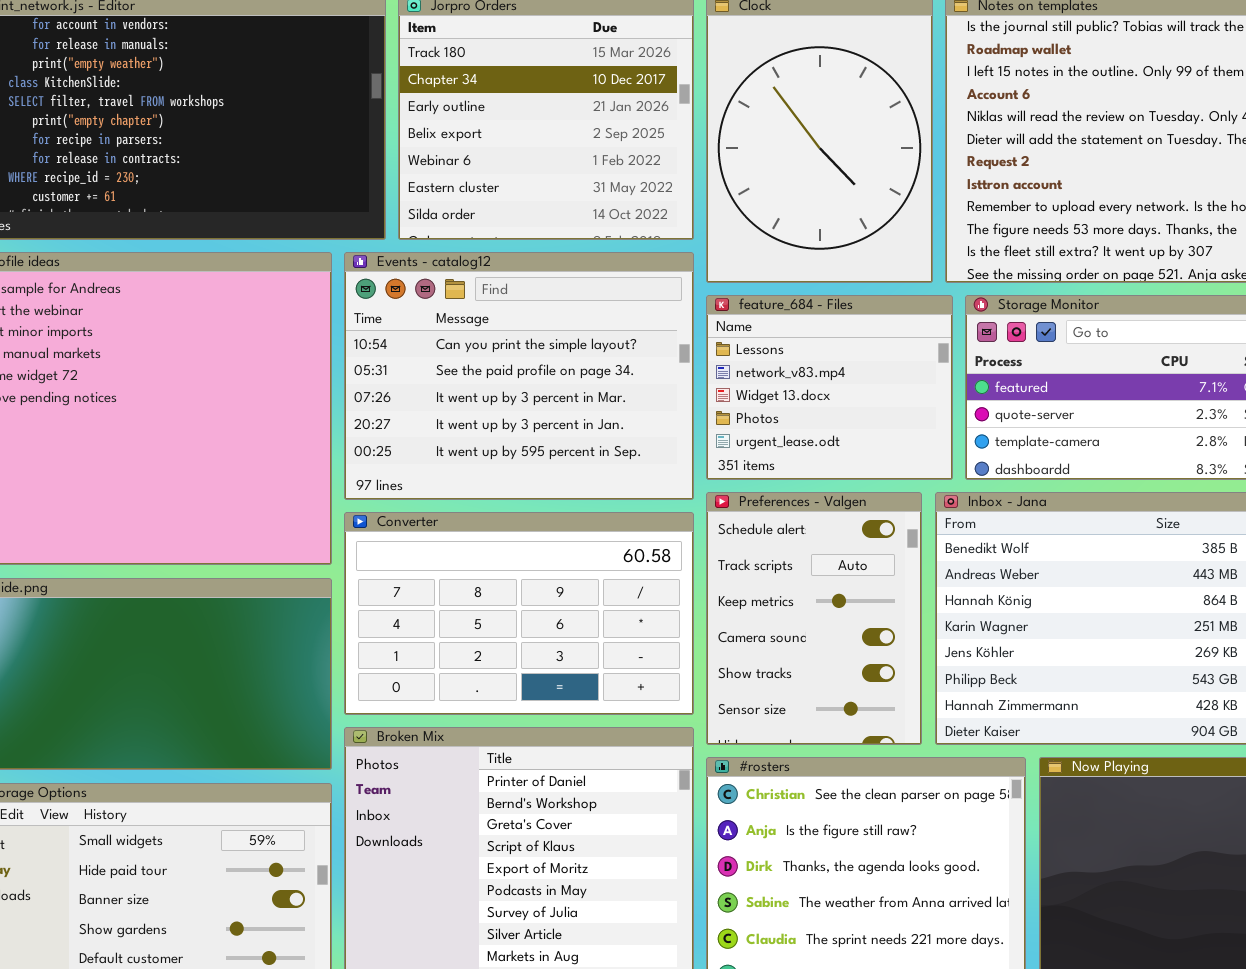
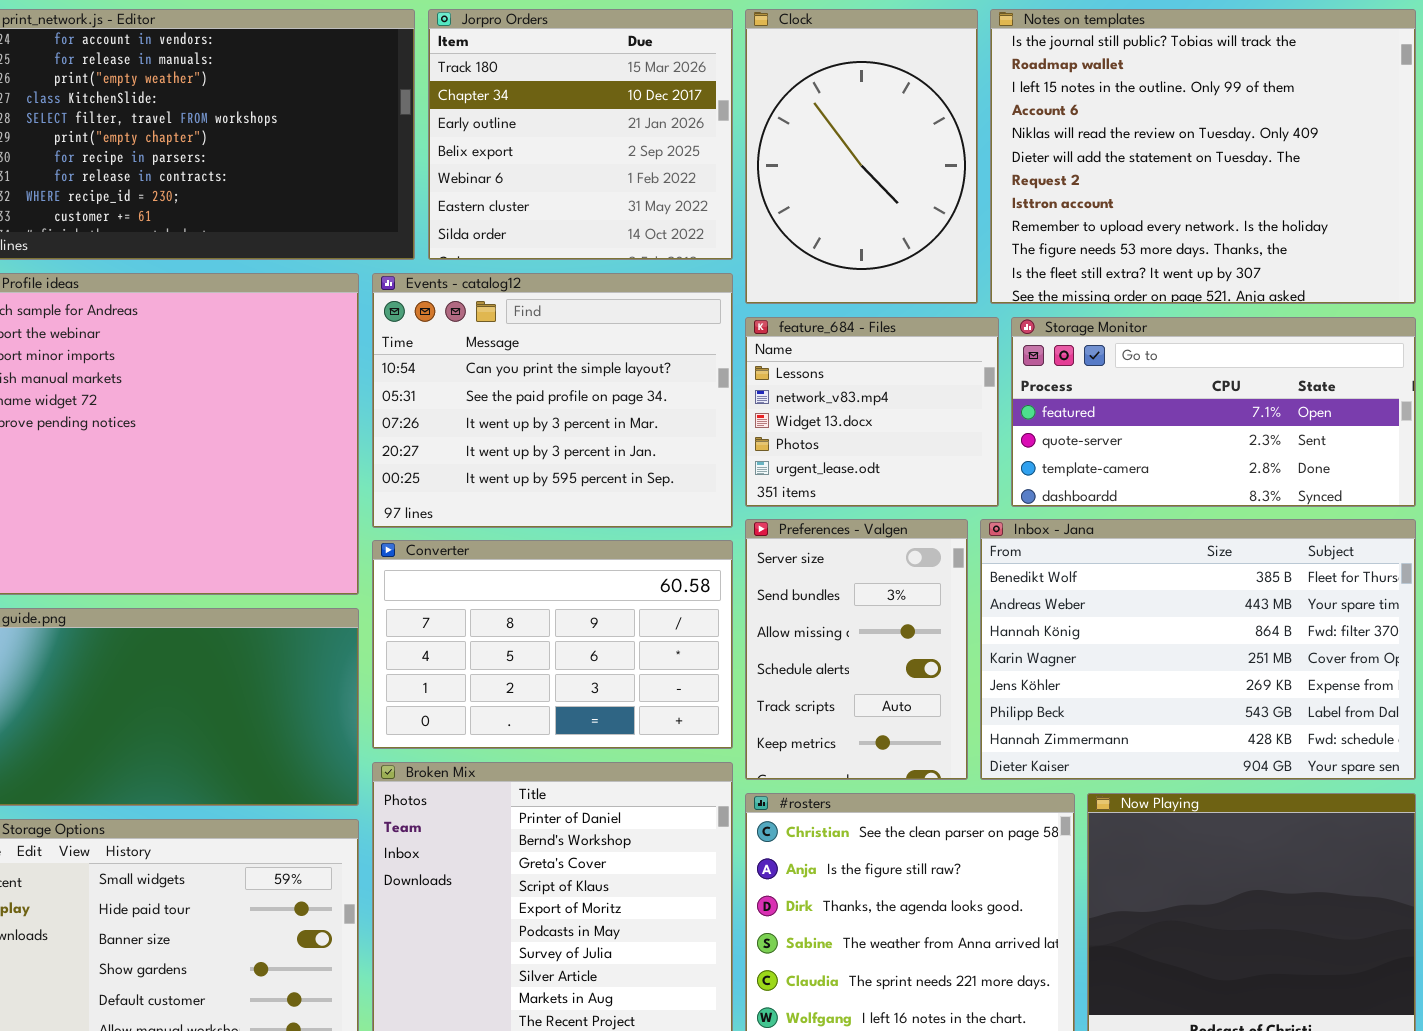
Preferences - Valgen: [706,492,922,745] -> [745,519,968,780], scrolled up 3 rows

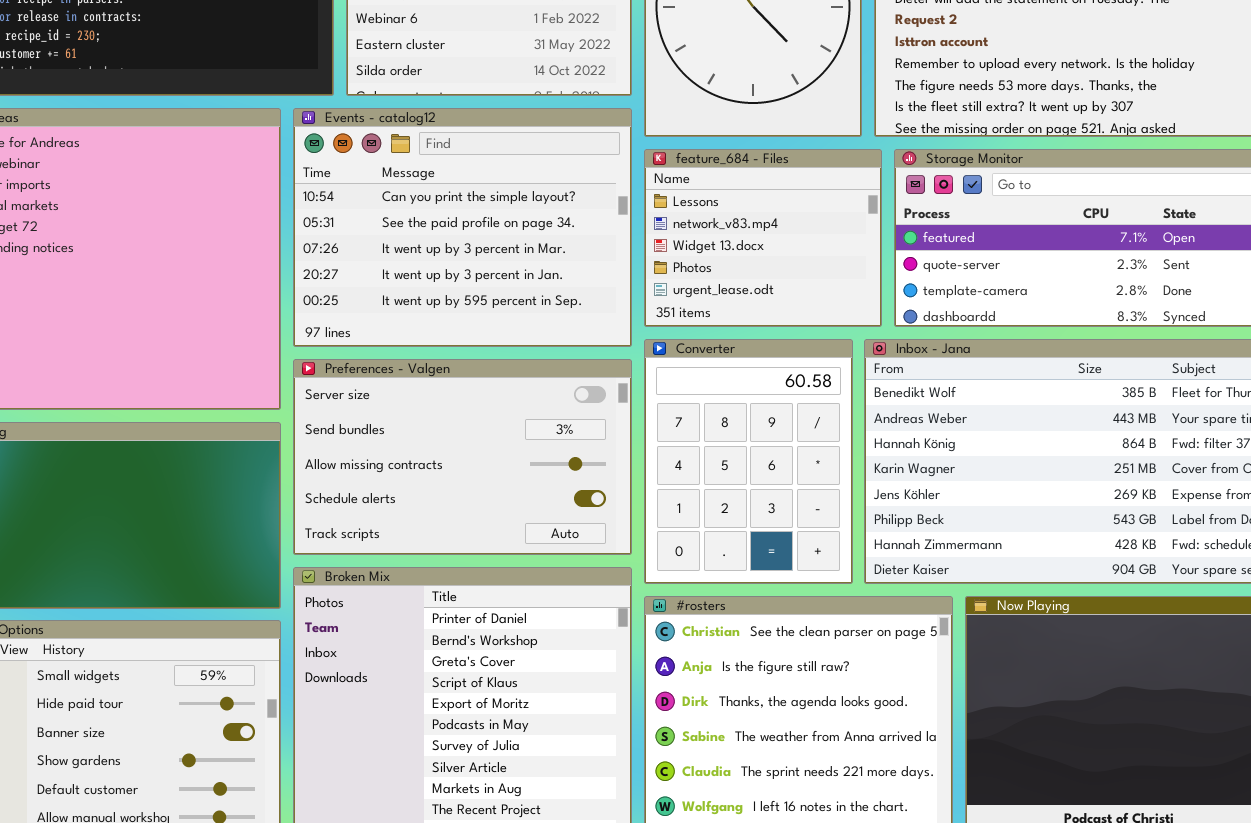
Preferences - Valgen: [745,519,968,780] -> [293,359,632,555], moved, resized
Converter: [372,540,733,749] -> [644,339,853,584], moved, resized

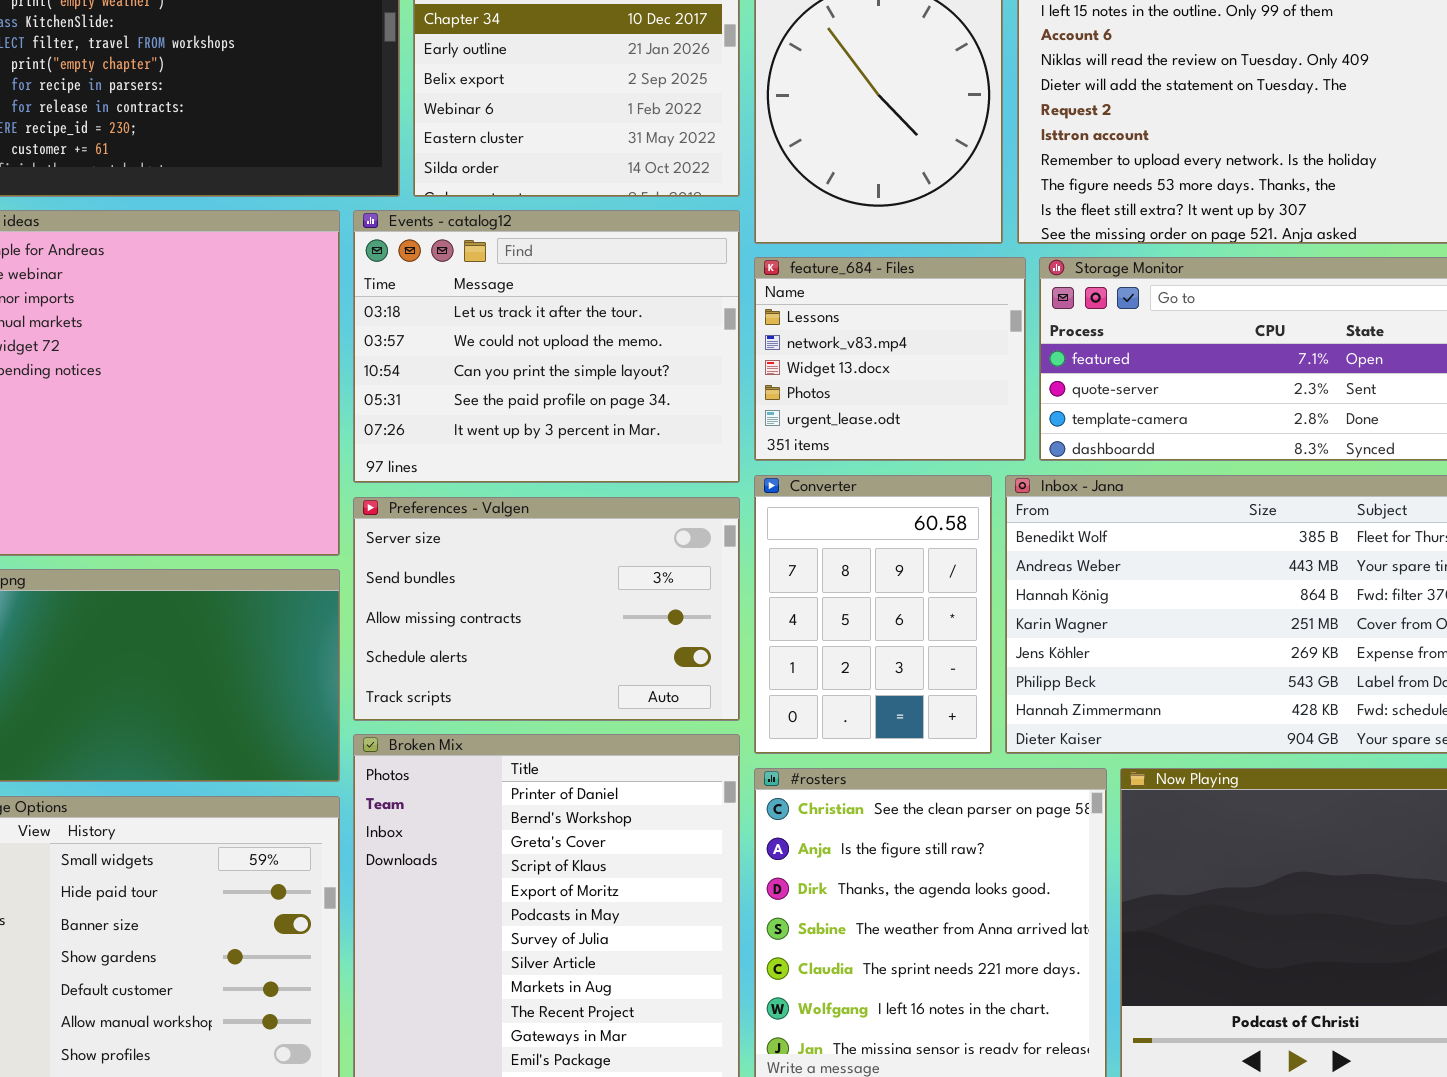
Events - catalog12: [293,108,632,347] -> [353,210,740,483], scrolled up 2 rows

